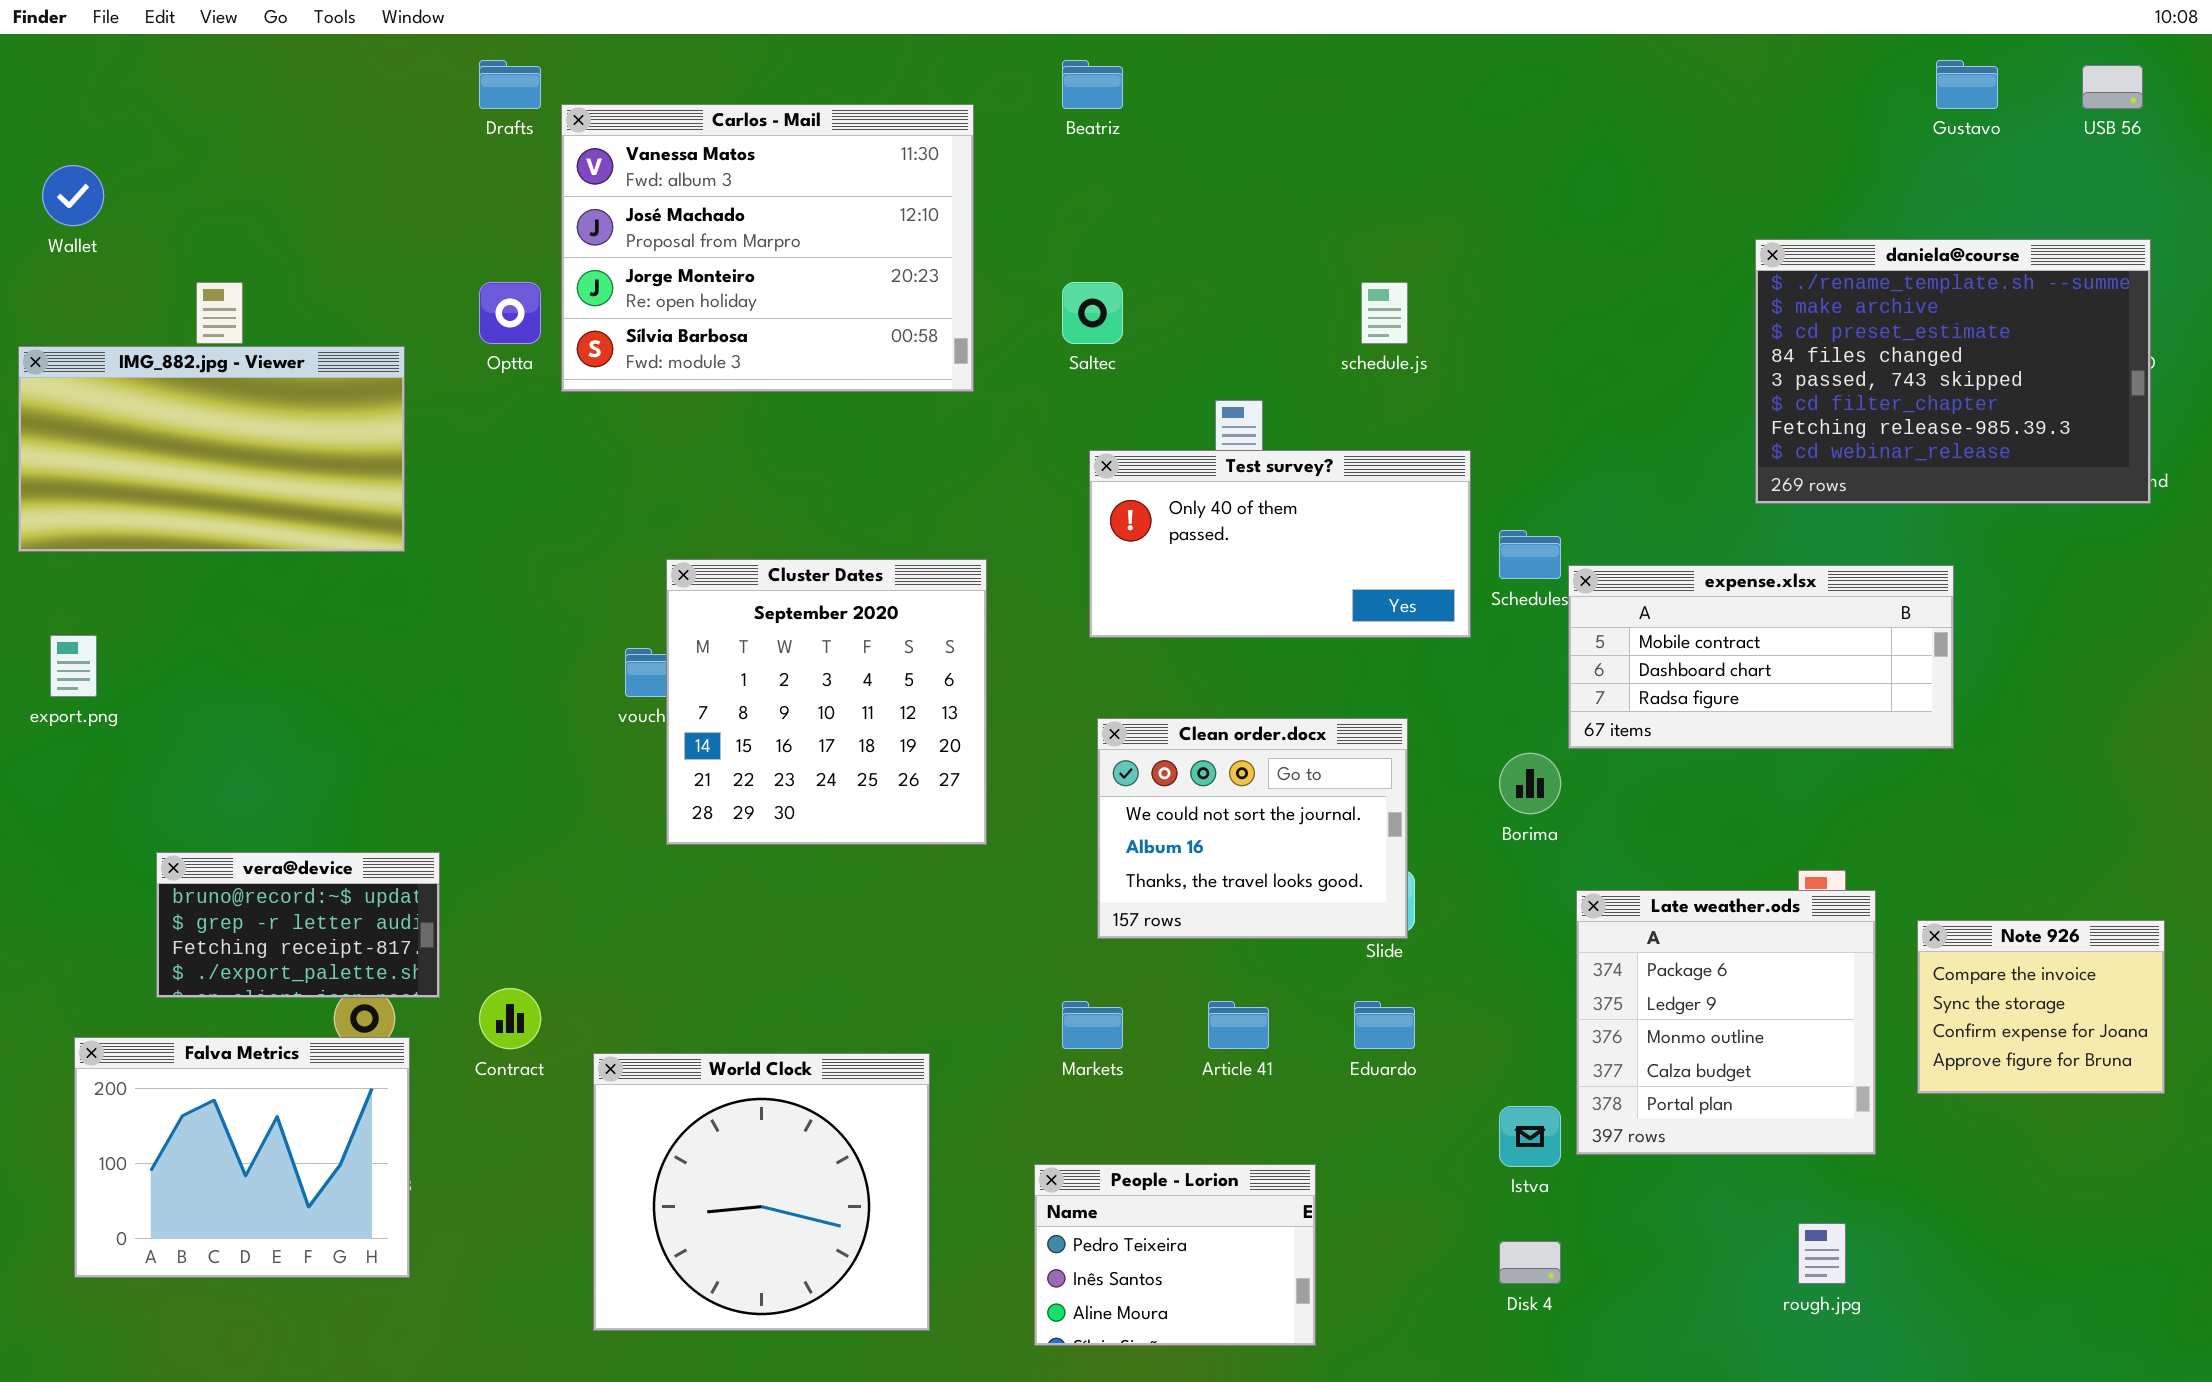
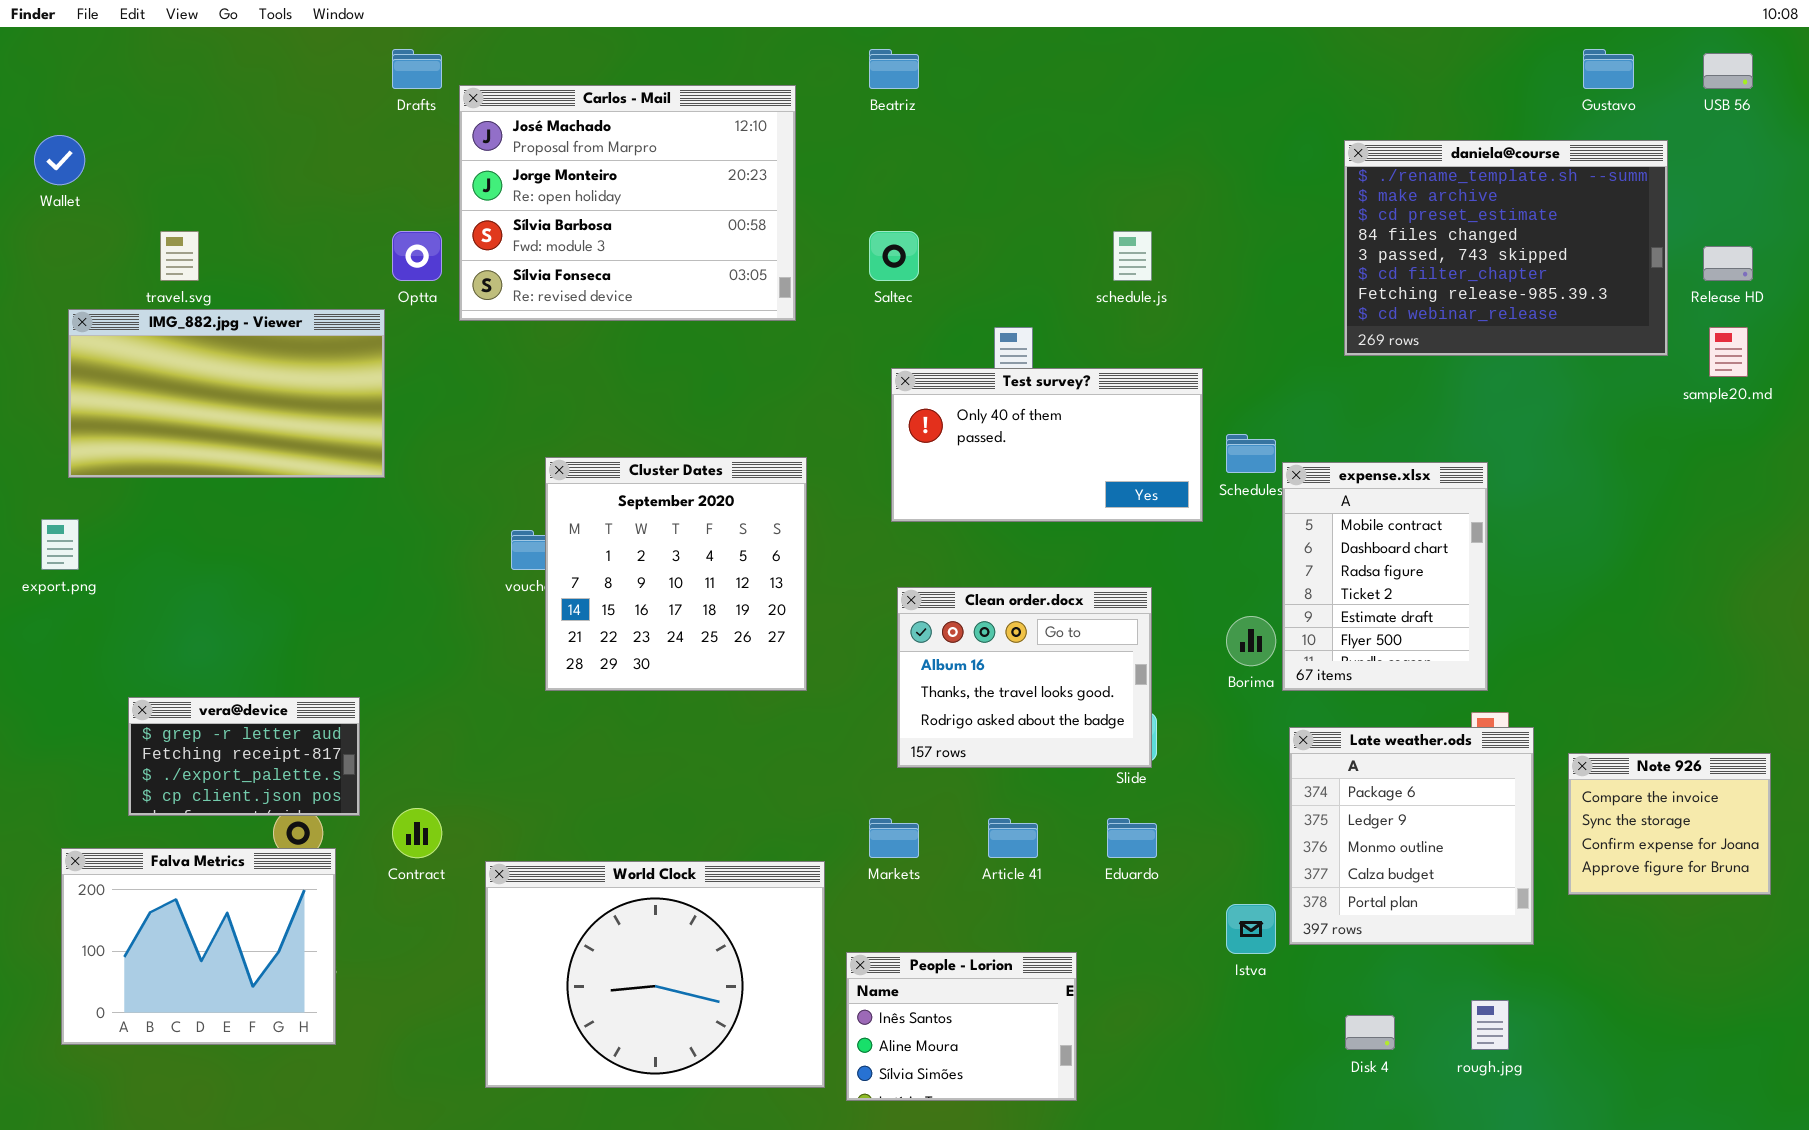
Carlos - Mail: [561,104,974,392] -> [459,85,796,321], scrolled down 1 row
daniela@course: [1755,239,2151,504] -> [1344,140,1668,356], moved
IMG_882.jpg - Viewer: [18,346,405,552] -> [68,309,385,478], moved
expense.xlsx: [1568,565,1954,749] -> [1282,462,1488,691], resized
Clean order.docx: [1097,718,1408,939] -> [897,587,1152,768], scrolled down 1 row
vera@device: [156,852,440,998] -> [128,697,360,816], scrolled down 1 row
World Clock: [593,1053,930,1331] -> [485,861,825,1088], resized
People - Lorion: [1034,1164,1316,1346] -> [846,952,1077,1101], scrolled down 1 row
Disk 4: [1499,1241,1561,1284] -> [1345,1015,1395,1050], moved

